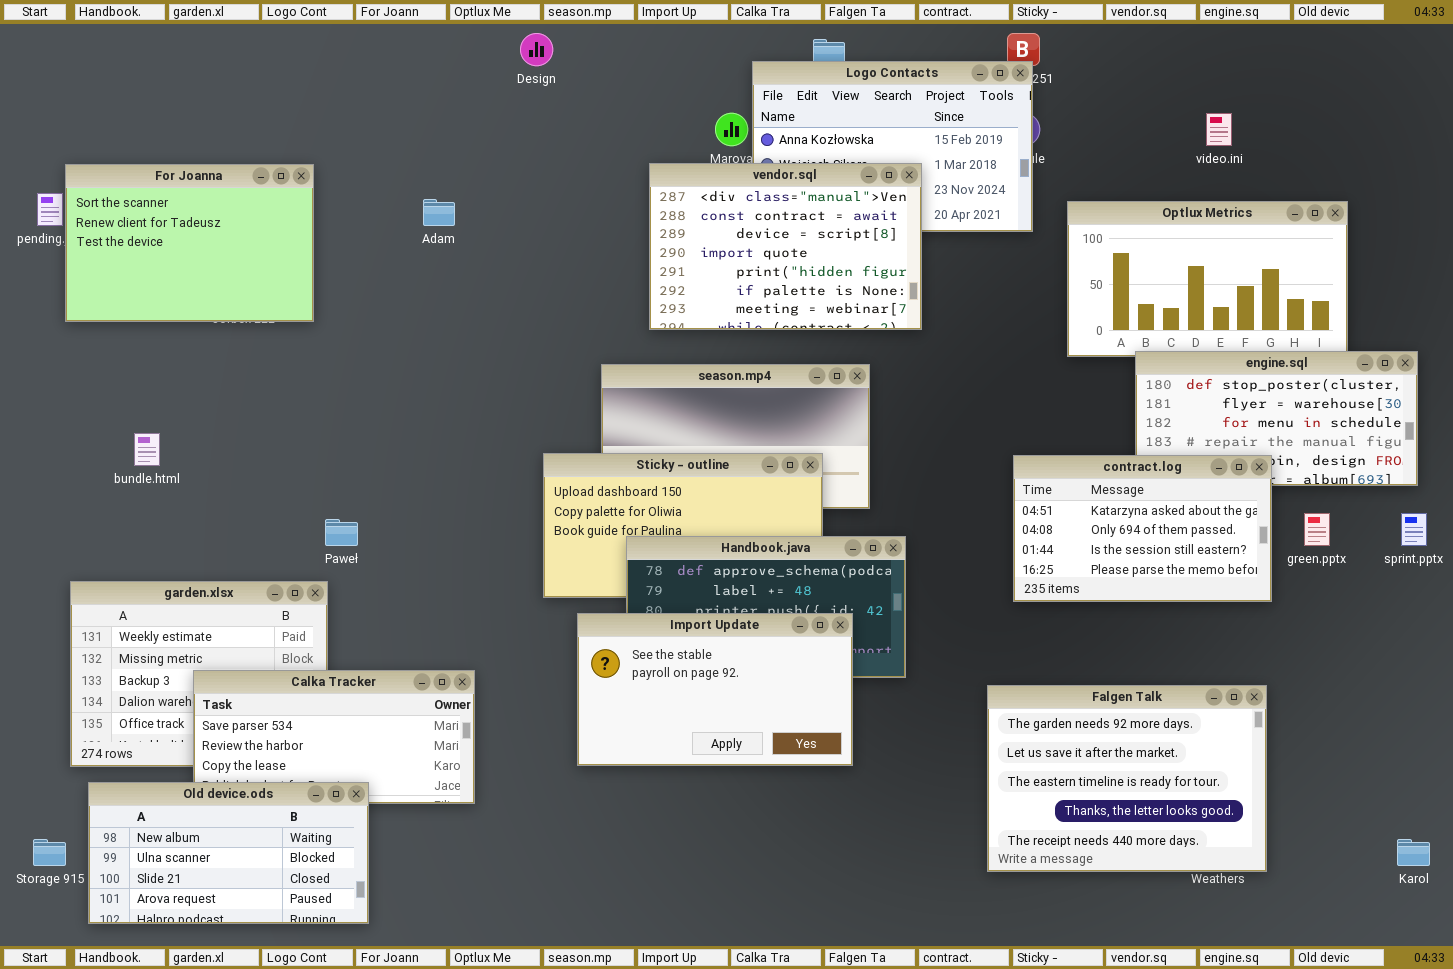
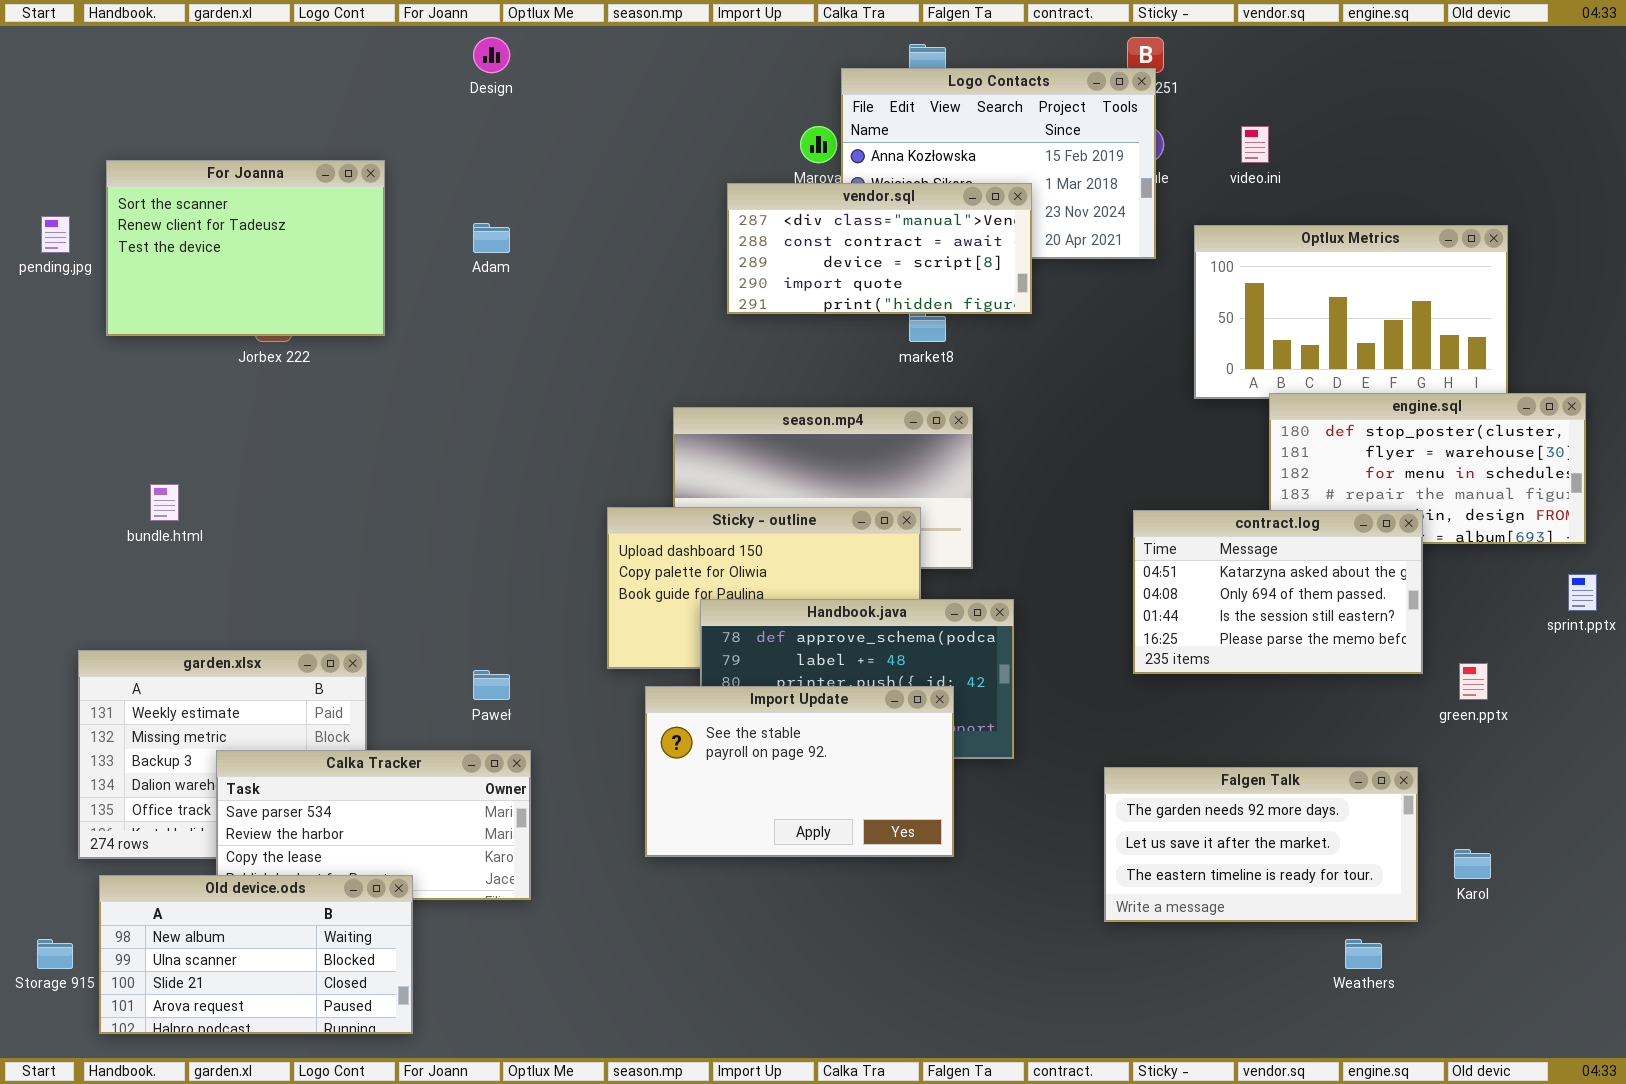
Design: [520,33,553,66] -> [473,37,510,73], moved
video.ini: [1206,113,1232,146] -> [1241,126,1269,163], moved
vendor.sql: [649,163,922,330] -> [727,183,1032,314], resized
For Joanna: [65,164,314,322] -> [106,160,385,336], moved
green.pptx: [1304,513,1330,546] -> [1459,663,1488,700], moved
Paweł: [325,519,358,546] -> [473,670,510,700], moved
Falgen Talk: [987,685,1267,872] -> [1104,767,1418,922], resized
Karol: [1397,839,1430,866] -> [1454,849,1491,879], moved

